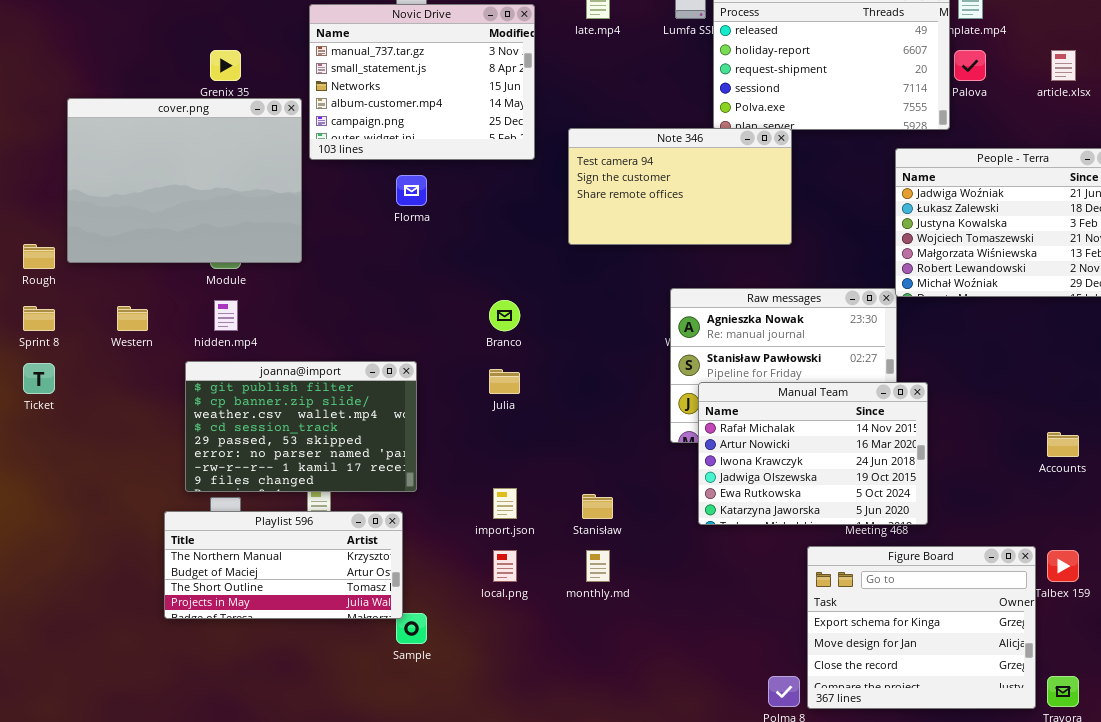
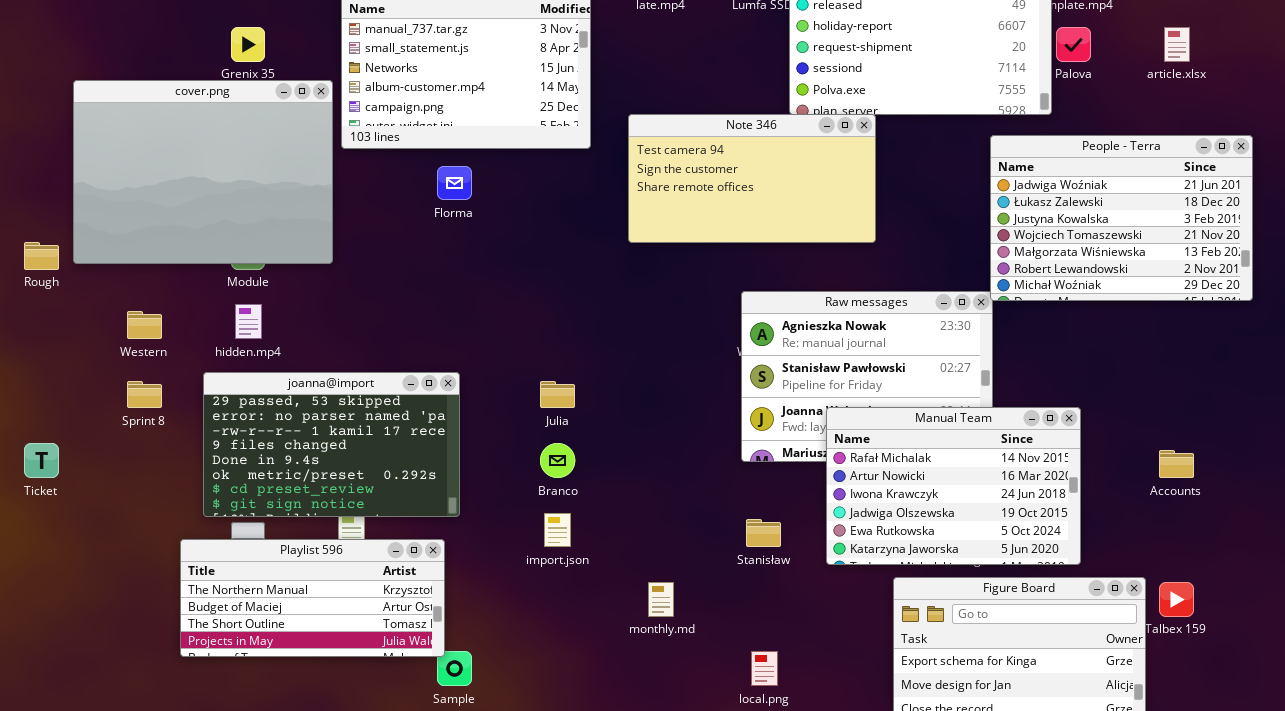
Branco: [489,300,520,331] -> [540,443,575,478], moved
Sprint 8: [23,306,55,331] -> [127,381,162,408], moved
joanna@import: [185,361,417,492] -> [203,372,460,517], scrolled down 4 rows
Ticket: [23,363,55,394] -> [24,443,59,478], moved
Manual Team: [698,382,928,525] -> [826,407,1081,565], moved
Stanisław: [582,494,613,519] -> [746,519,781,547], moved
local.png: [493,550,517,582] -> [751,651,778,686], moved

